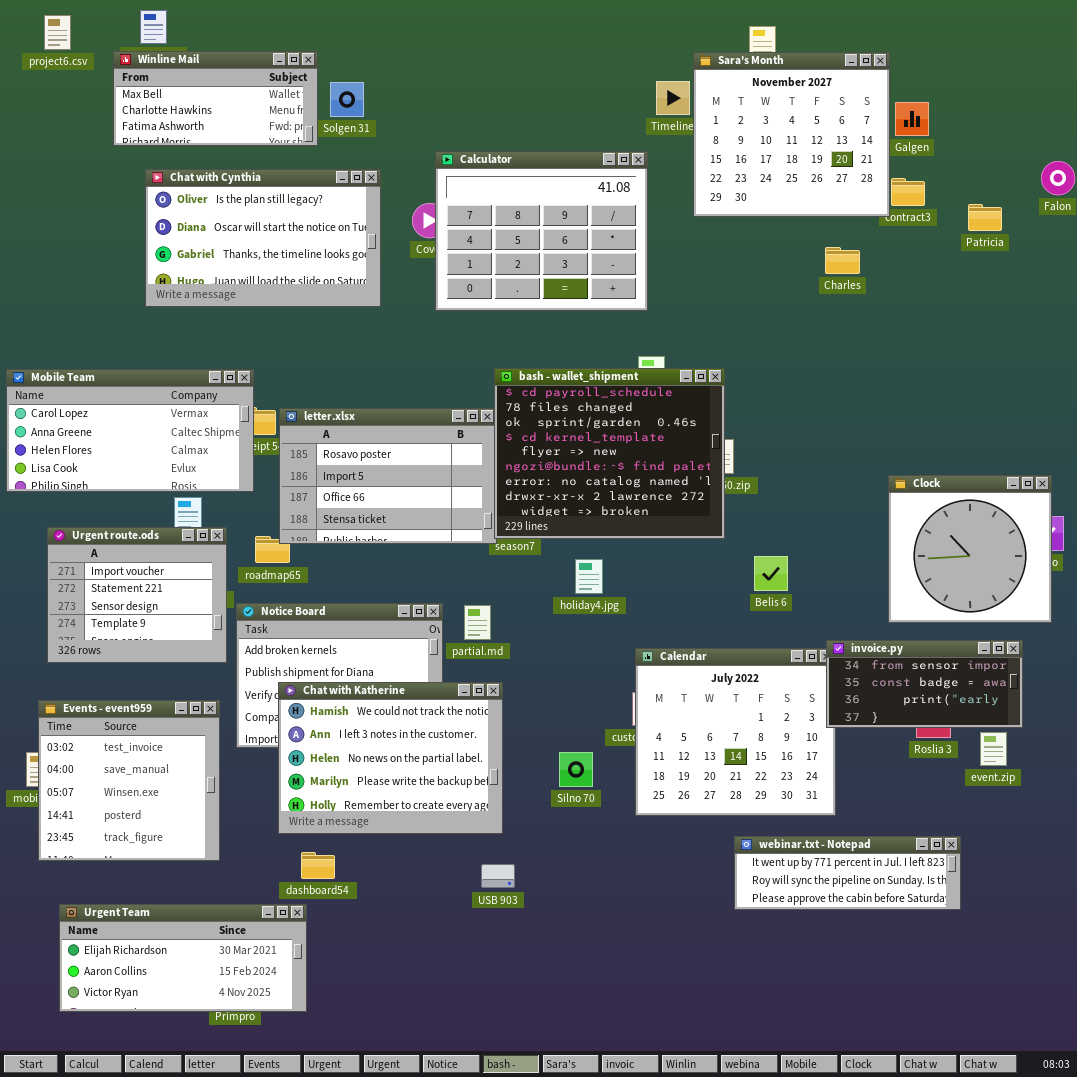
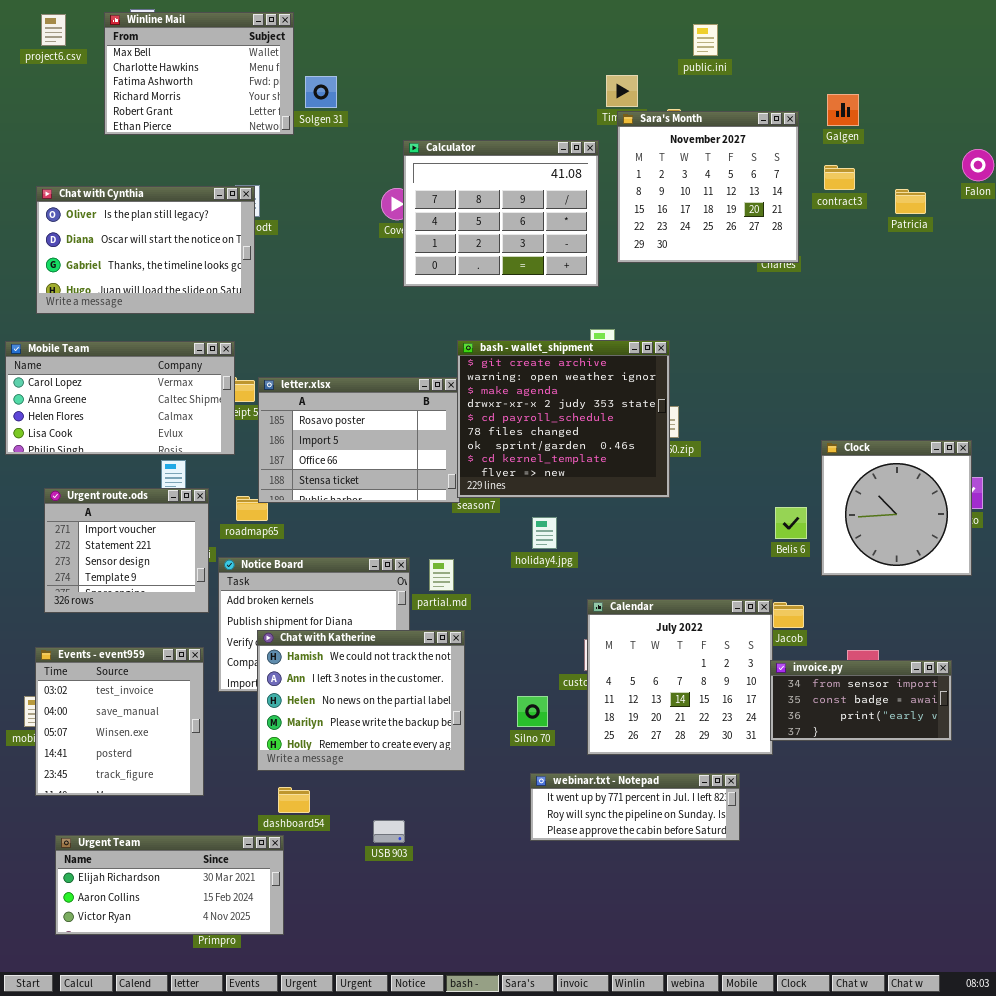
Winline Mail: [113,51,318,146] -> [104,12,294,135], resized
Sara's Month: [693,52,890,217] -> [617,111,799,263], moved
Chat with Cynthia: [145,169,381,307] -> [36,186,255,314], moved
bash - wallet_shipment: [494,368,725,539] -> [457,340,670,498], scrolled up 4 rows
Belis 6: [754,556,788,591] -> [775,507,807,539], moved
invoice.py: [826,640,1023,728] -> [770,660,952,741], moved
webinar.txt - Notepad: [734,836,961,910] -> [530,773,740,841], moved
USB 903: [481,864,515,888] -> [373,820,405,843], moved

